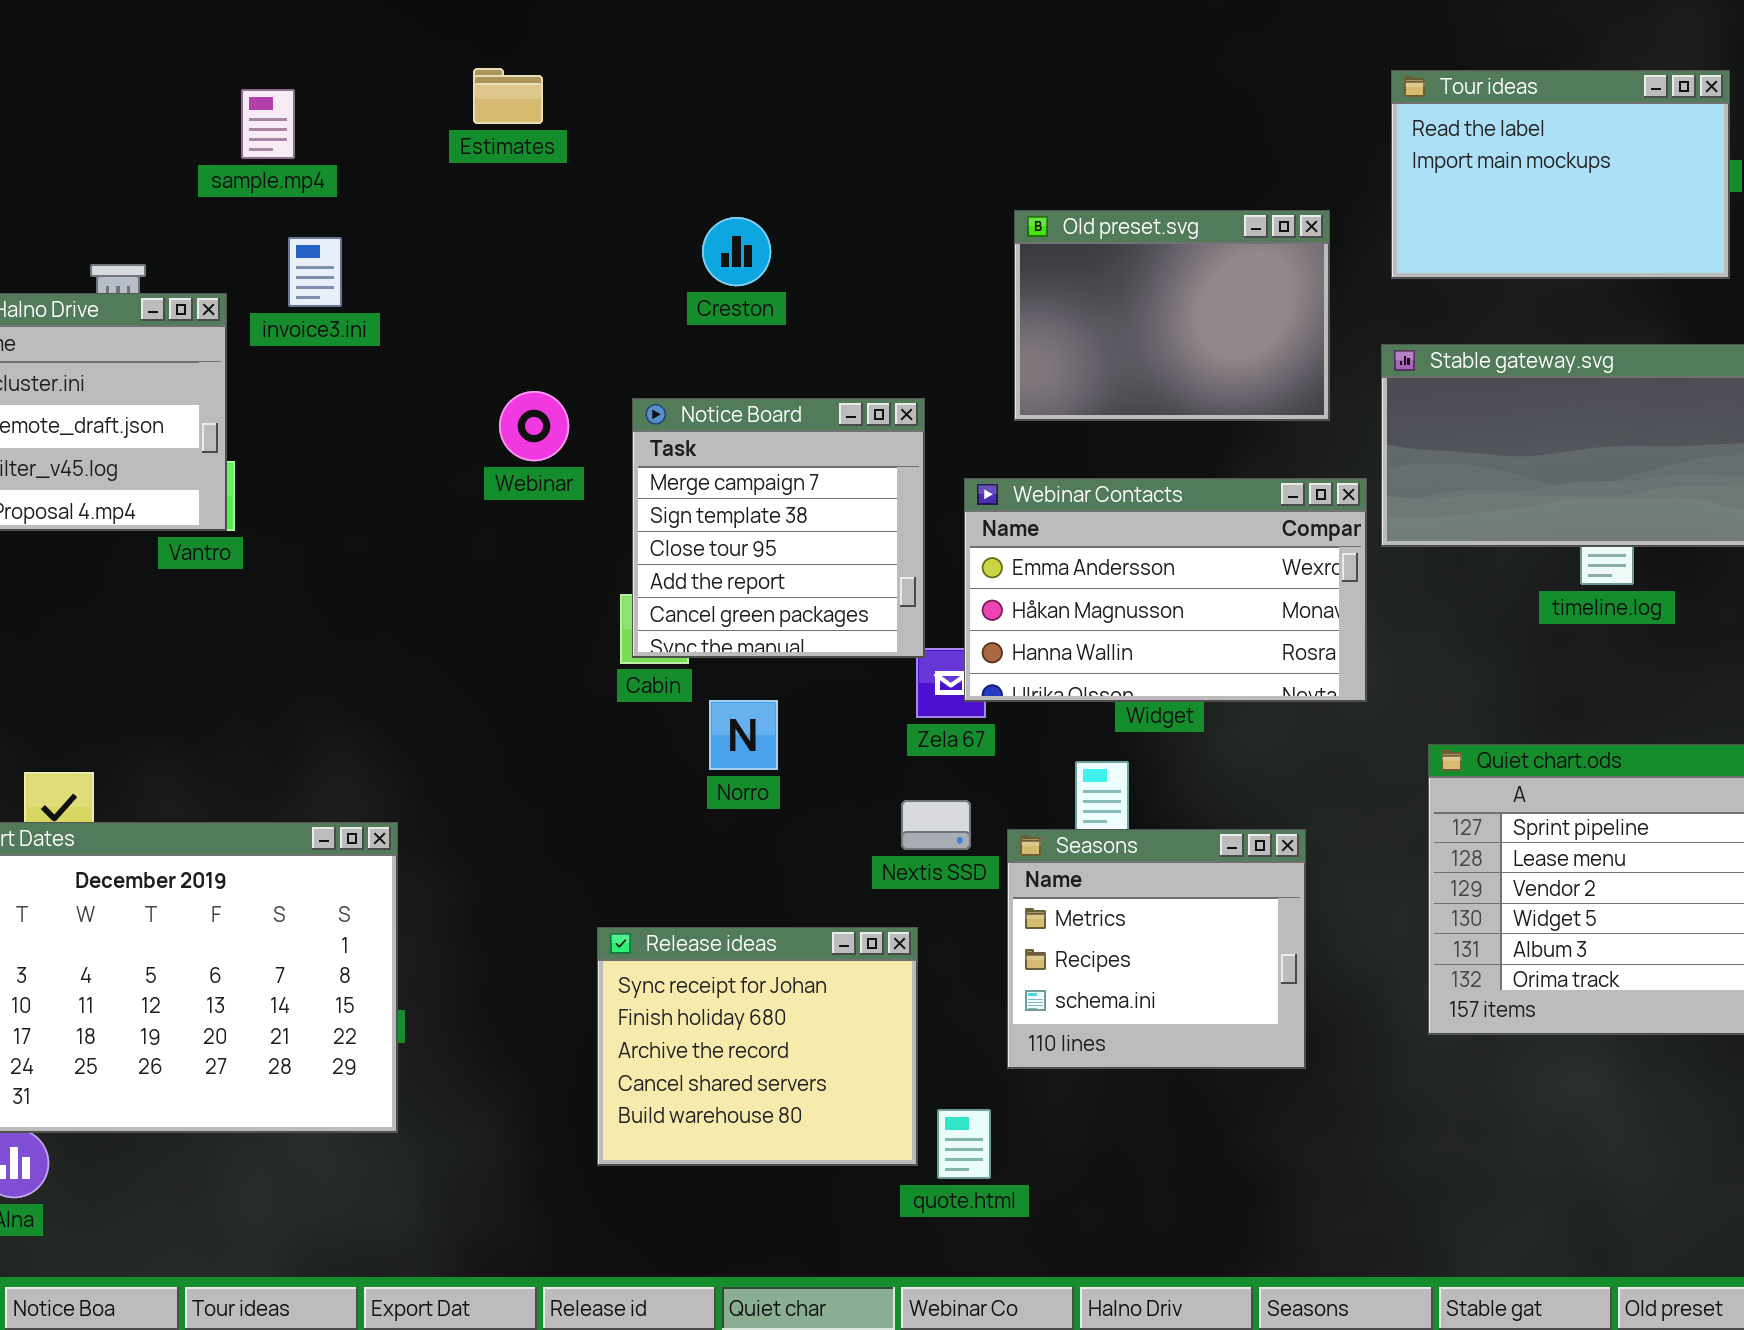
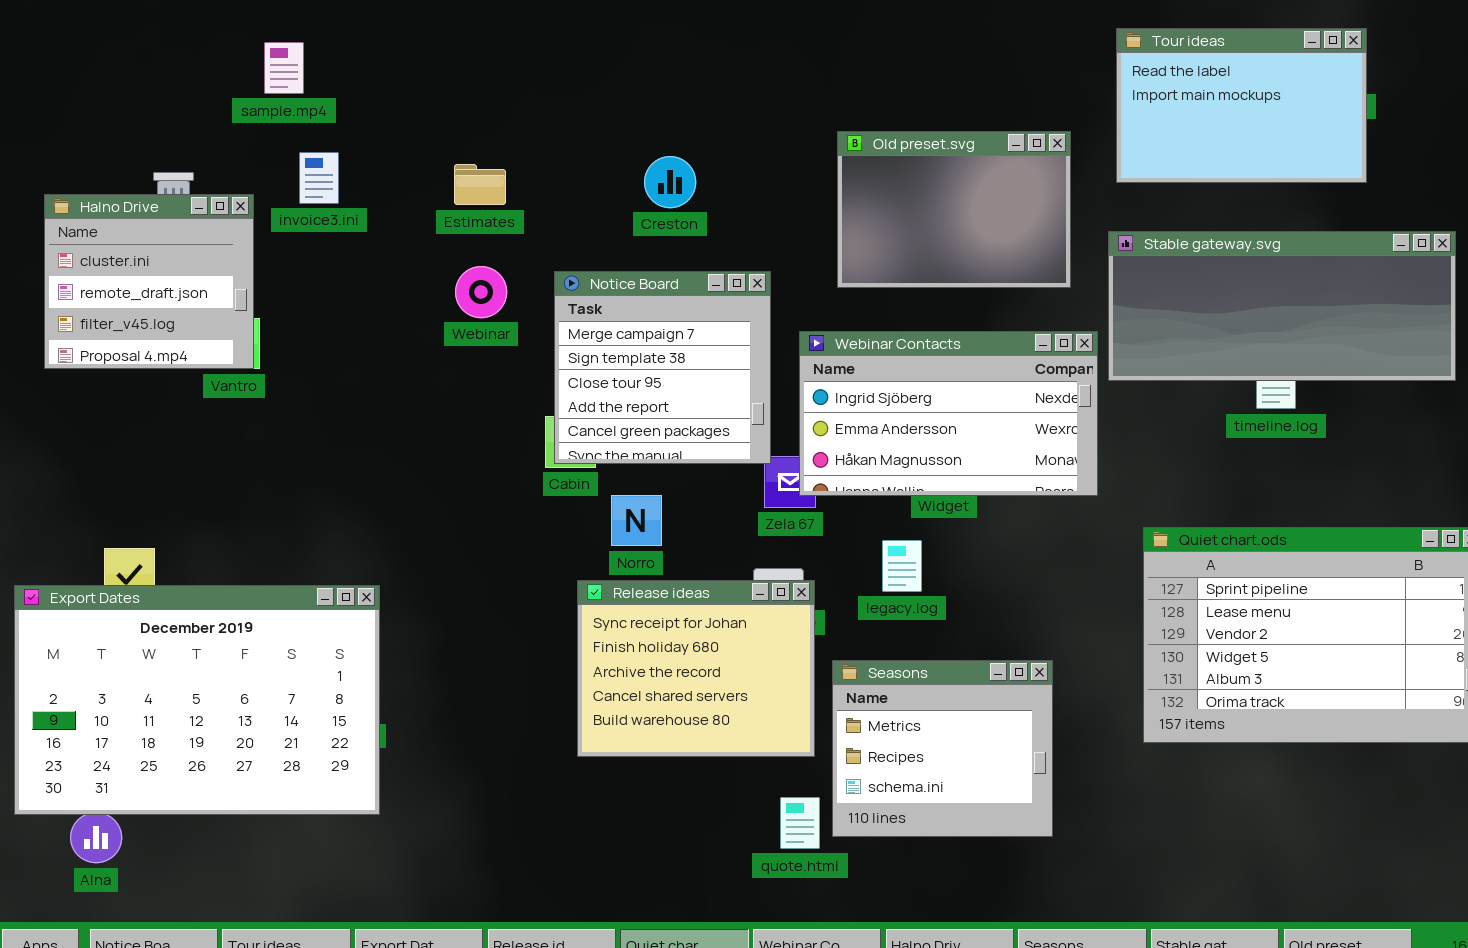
Estimates: [473,68,543,124] -> [454,164,506,205], moved
Creston: [702,217,771,286] -> [644,156,696,208], moved
Webinar Contacts: [964,478,1367,702] -> [799,331,1098,496], scrolled up 1 row
Seasons: [1007,829,1306,1069] -> [832,660,1053,837], moved
Release ideas: [597,927,918,1166] -> [577,580,815,757], moved

